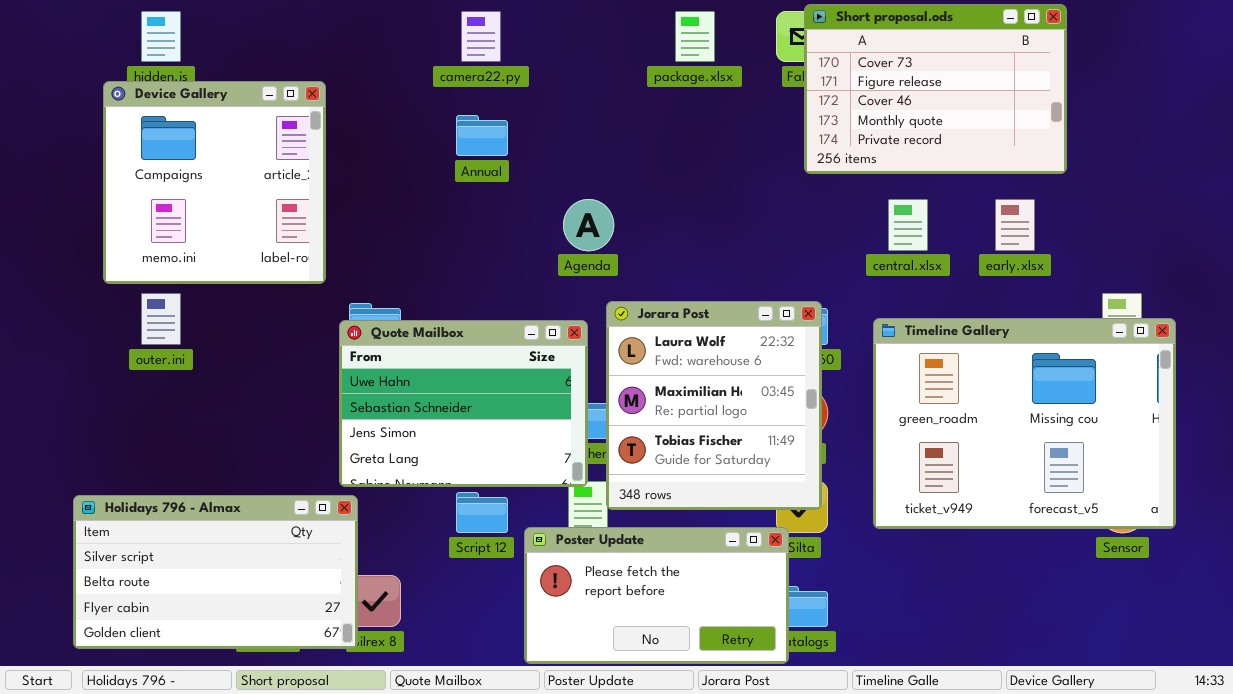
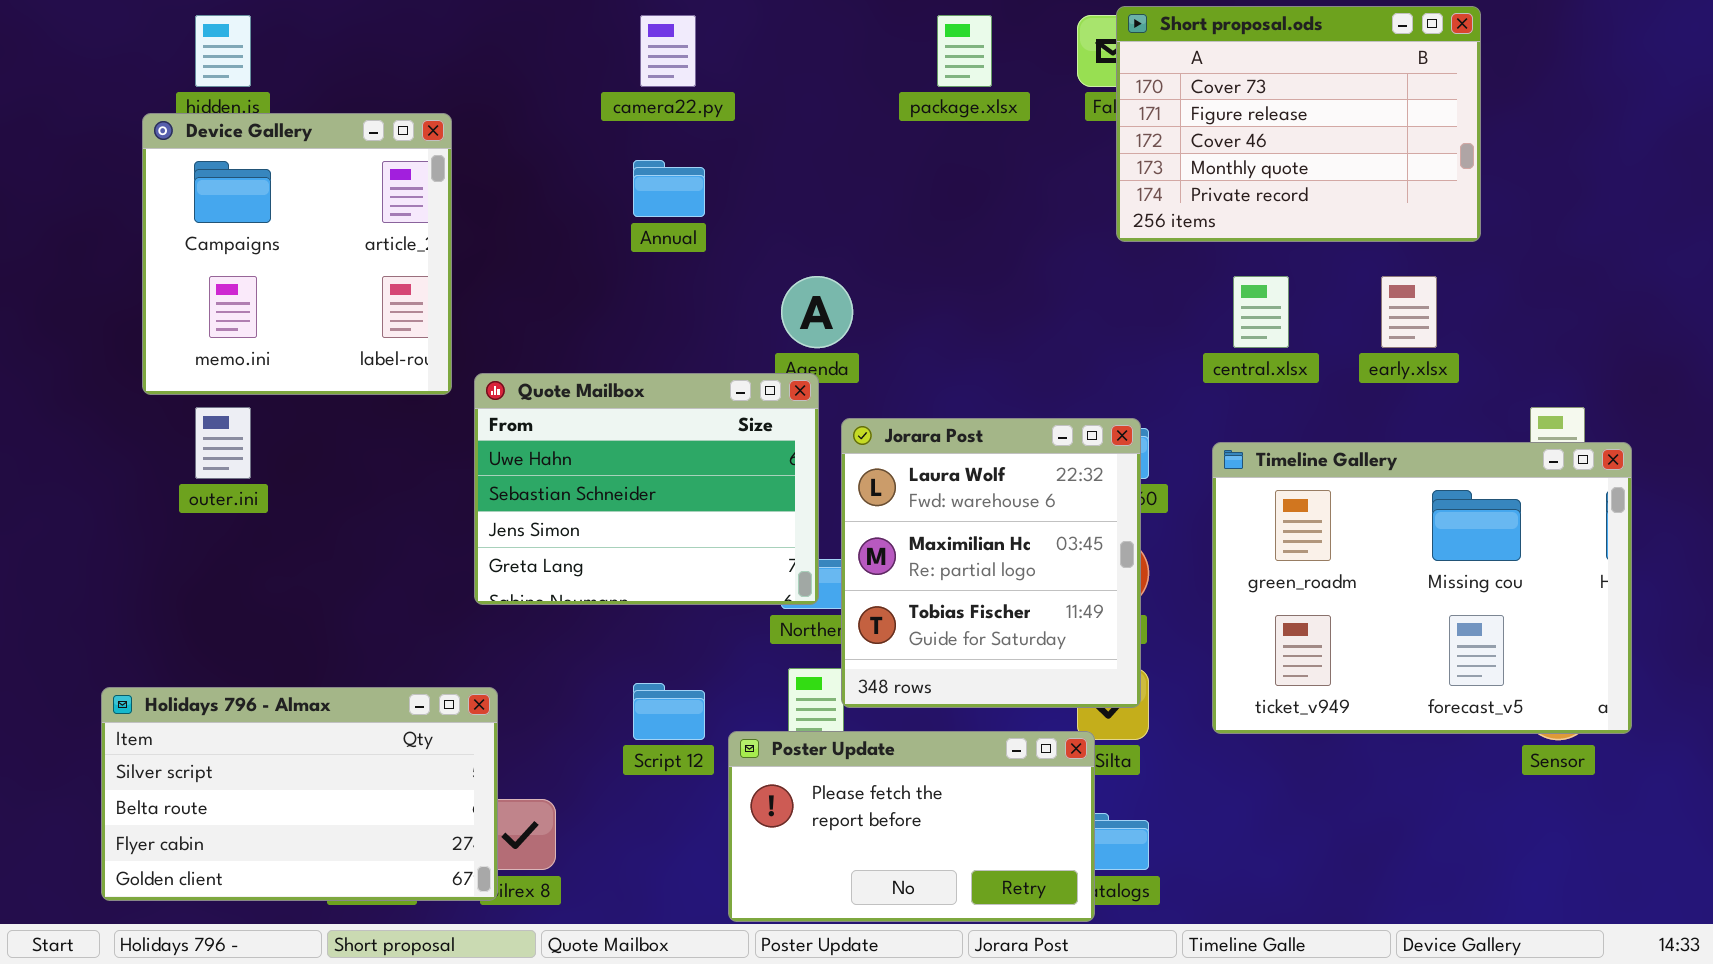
Quote Mailbox: [339,320,588,487] -> [474,373,819,605], moved

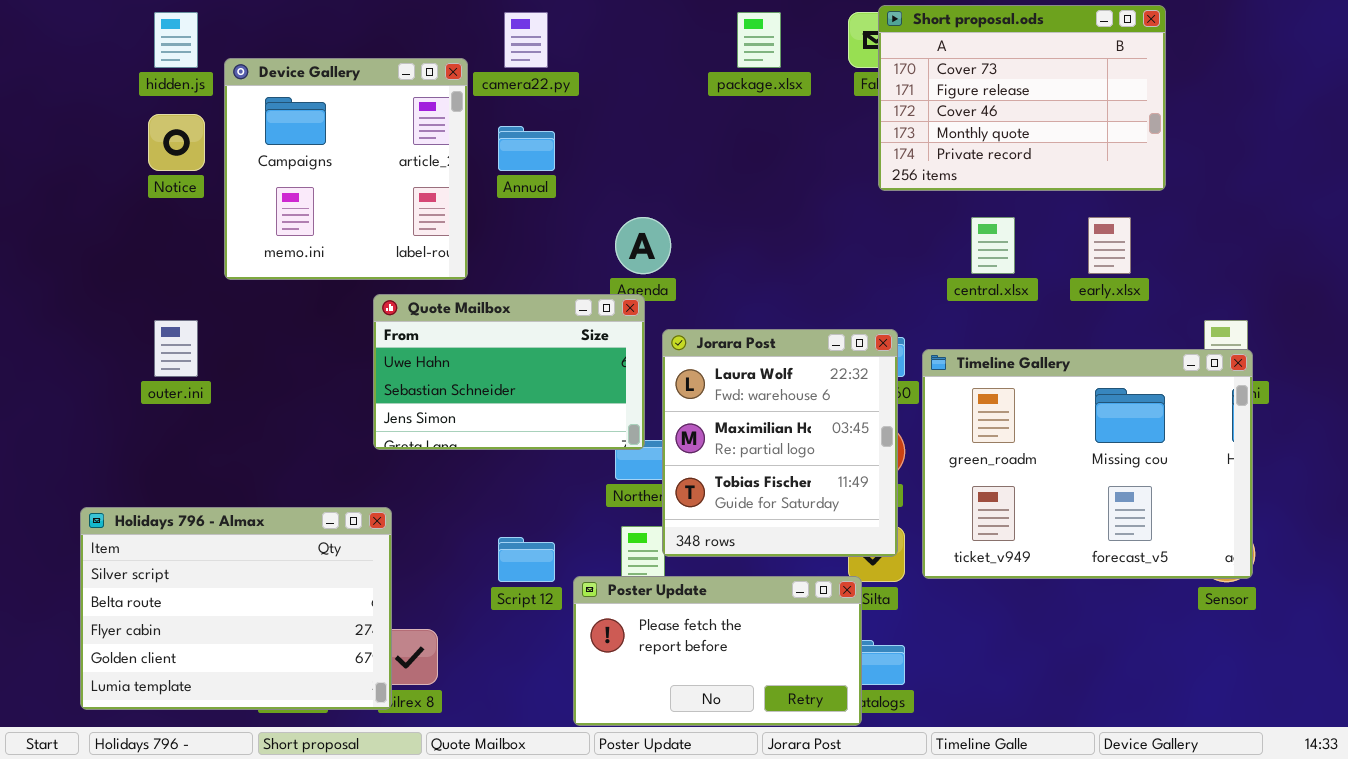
Device Gallery: [142,113,452,395] -> [224,58,468,280], moved
Quote Mailbox: [474,373,819,605] -> [373,294,645,450], resized
Timeline Gallery: [1212,442,1632,734] -> [922,349,1253,579], moved
Holidays 796 - Almax: [101,687,498,901] -> [80,507,392,710], resized

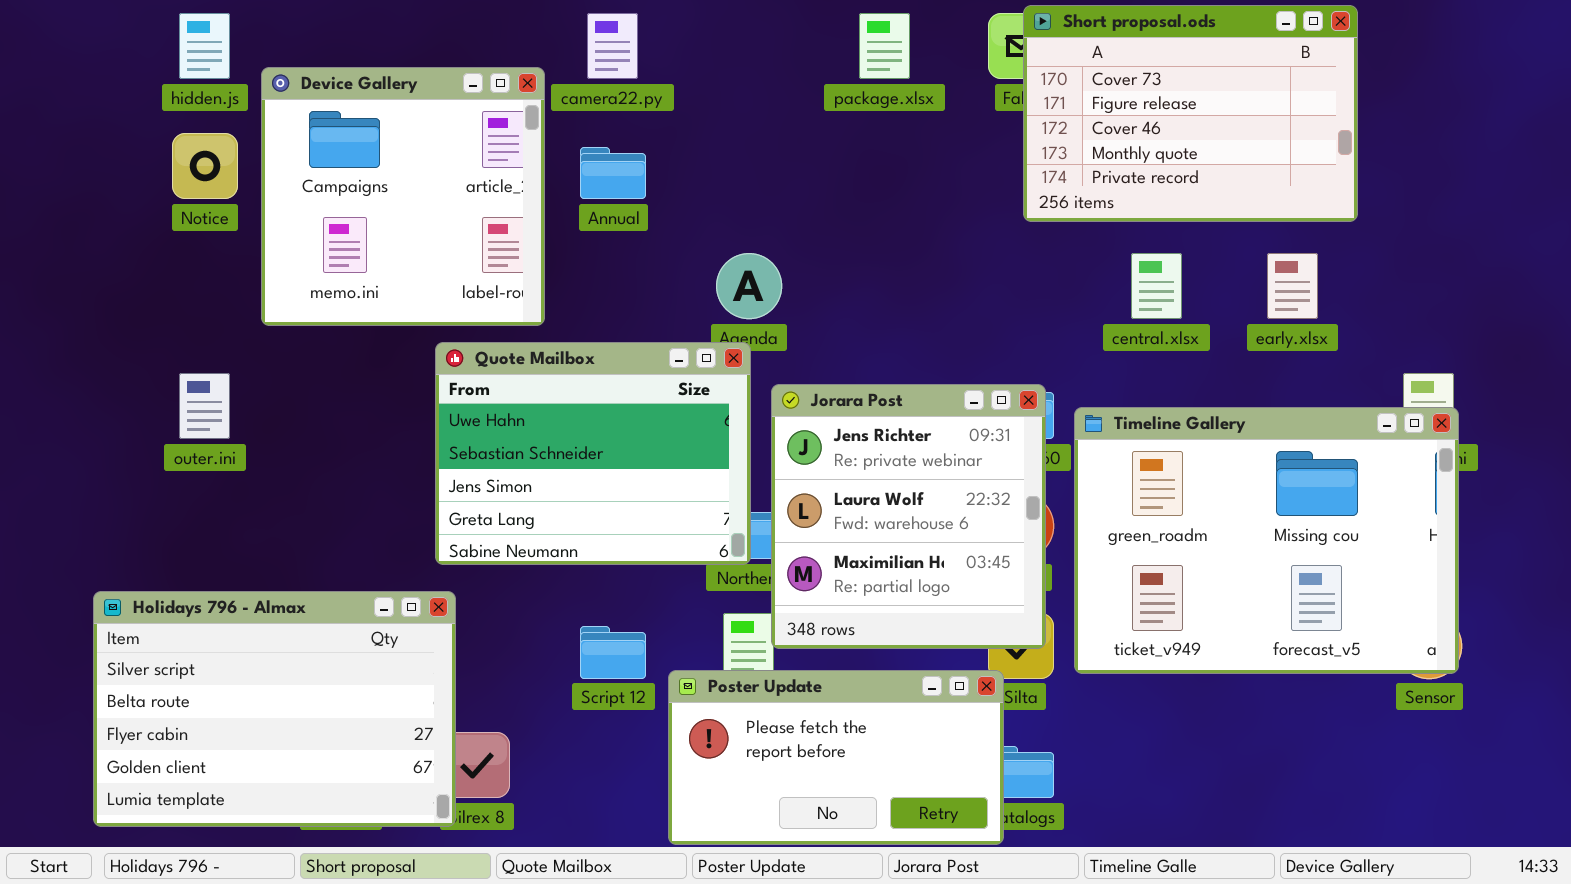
Quote Mailbox: [373,294,645,450] -> [435,342,751,565], resized
Jorara Post: [662,329,898,557] -> [771,384,1046,649], scrolled up 1 row

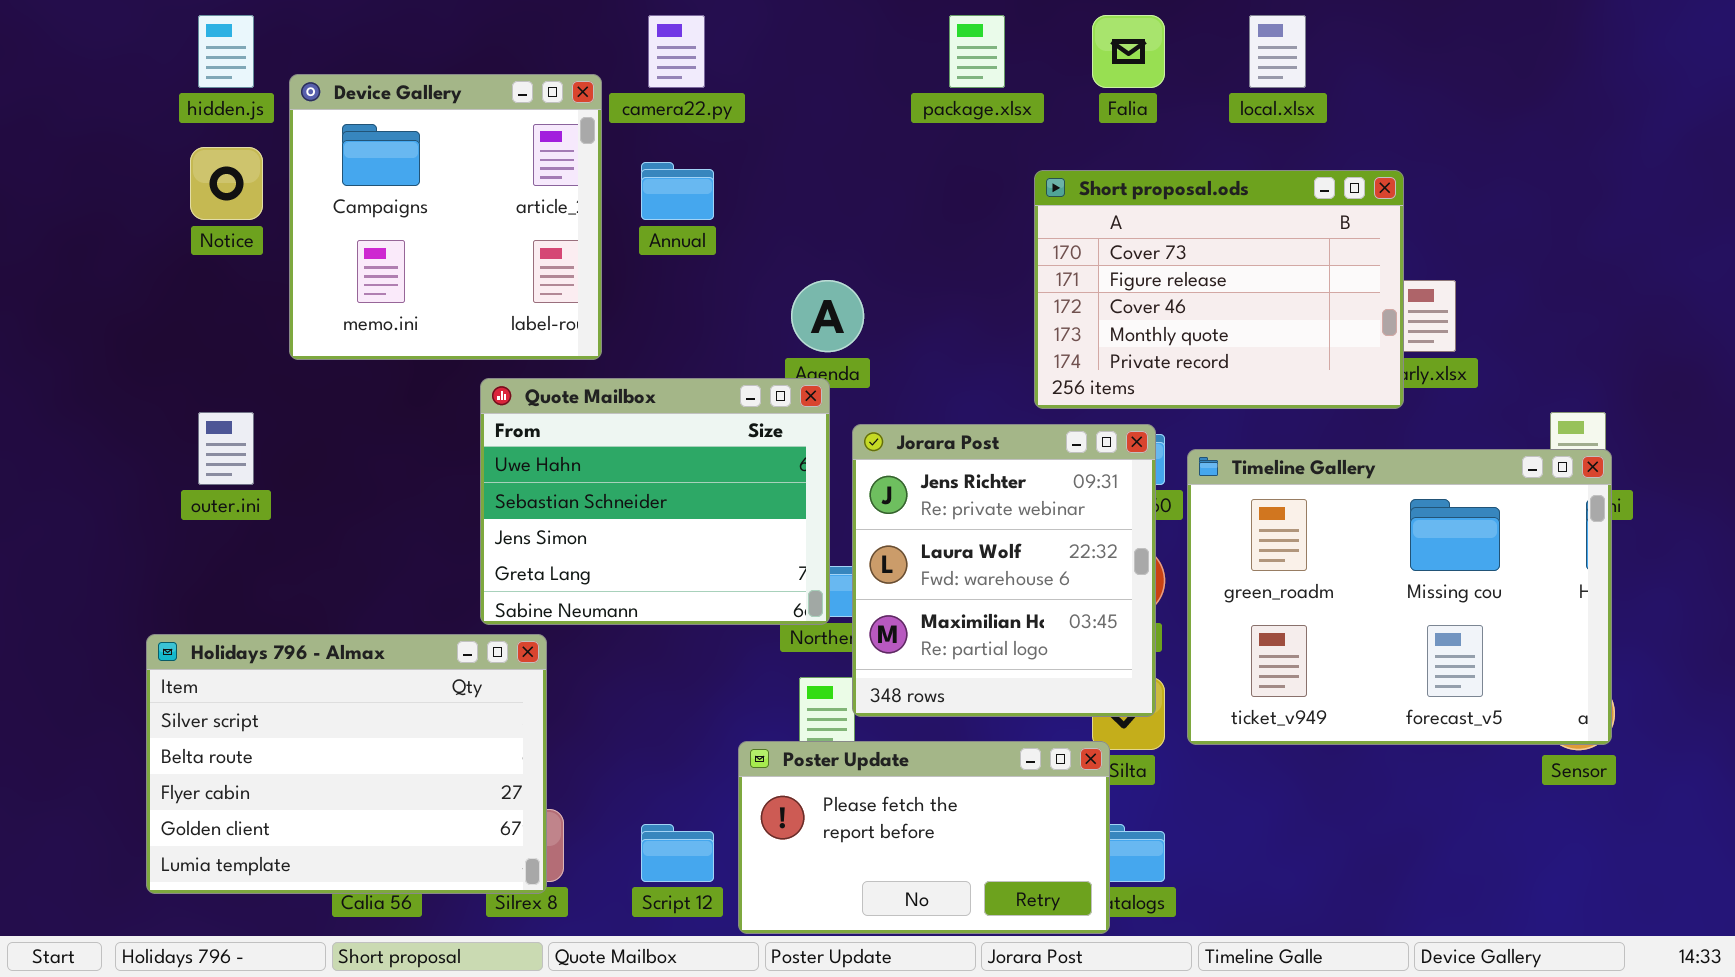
Short proposal.ods: [1023,5,1358,222] -> [1034,170,1404,409], moved
Holidays 796 - Almax: [93,591,456,827] -> [146,634,547,894], moved
Script 12: [580,626,646,679] -> [641,824,714,882], moved

